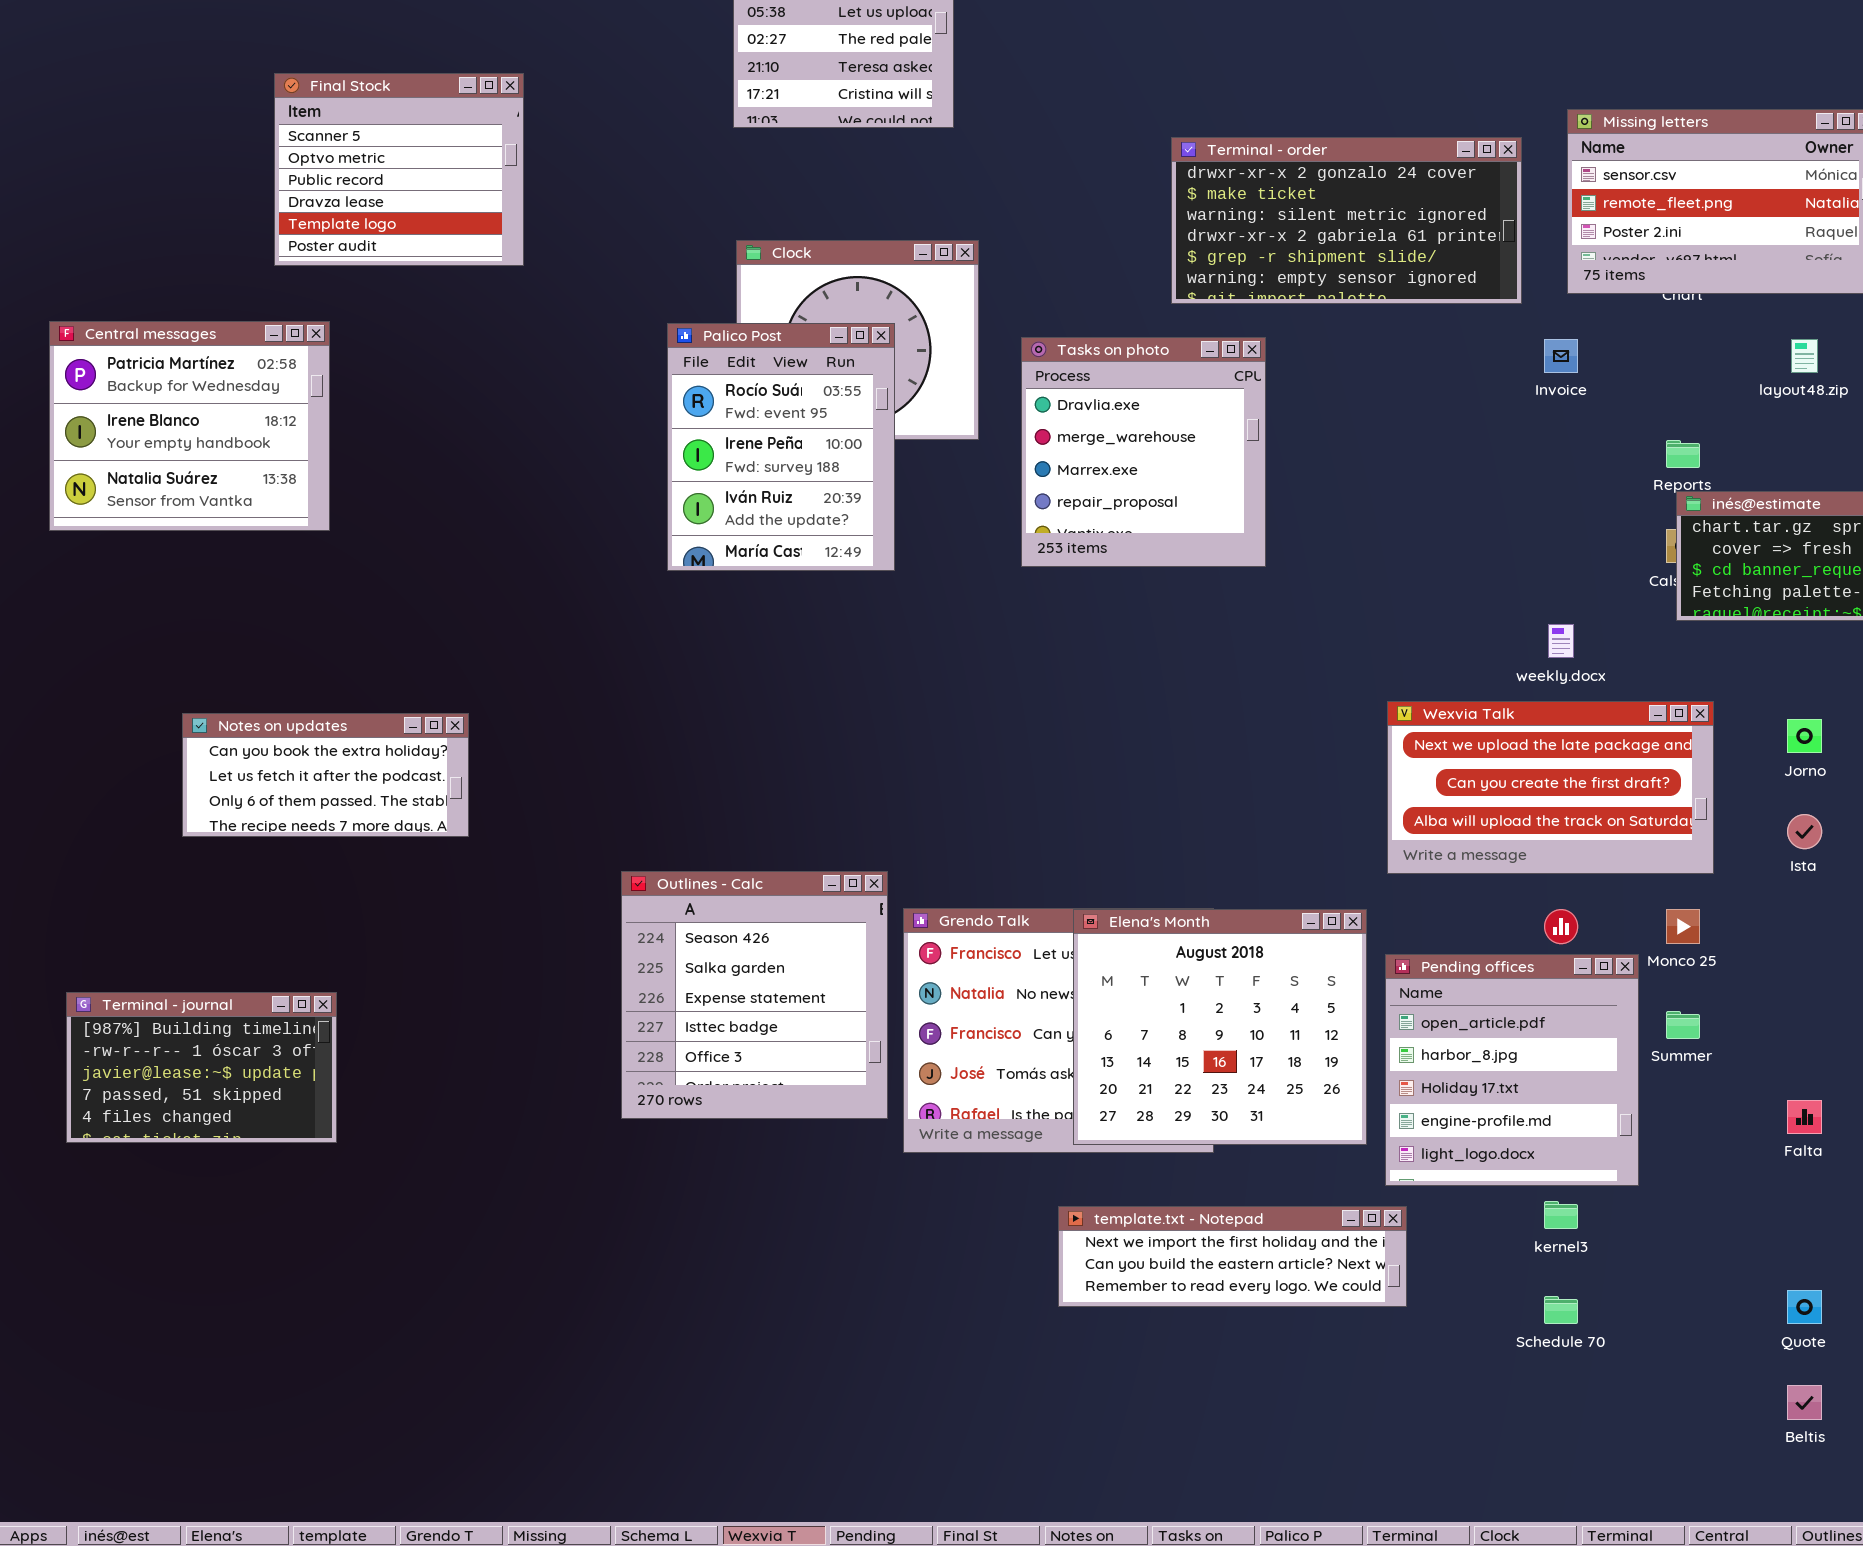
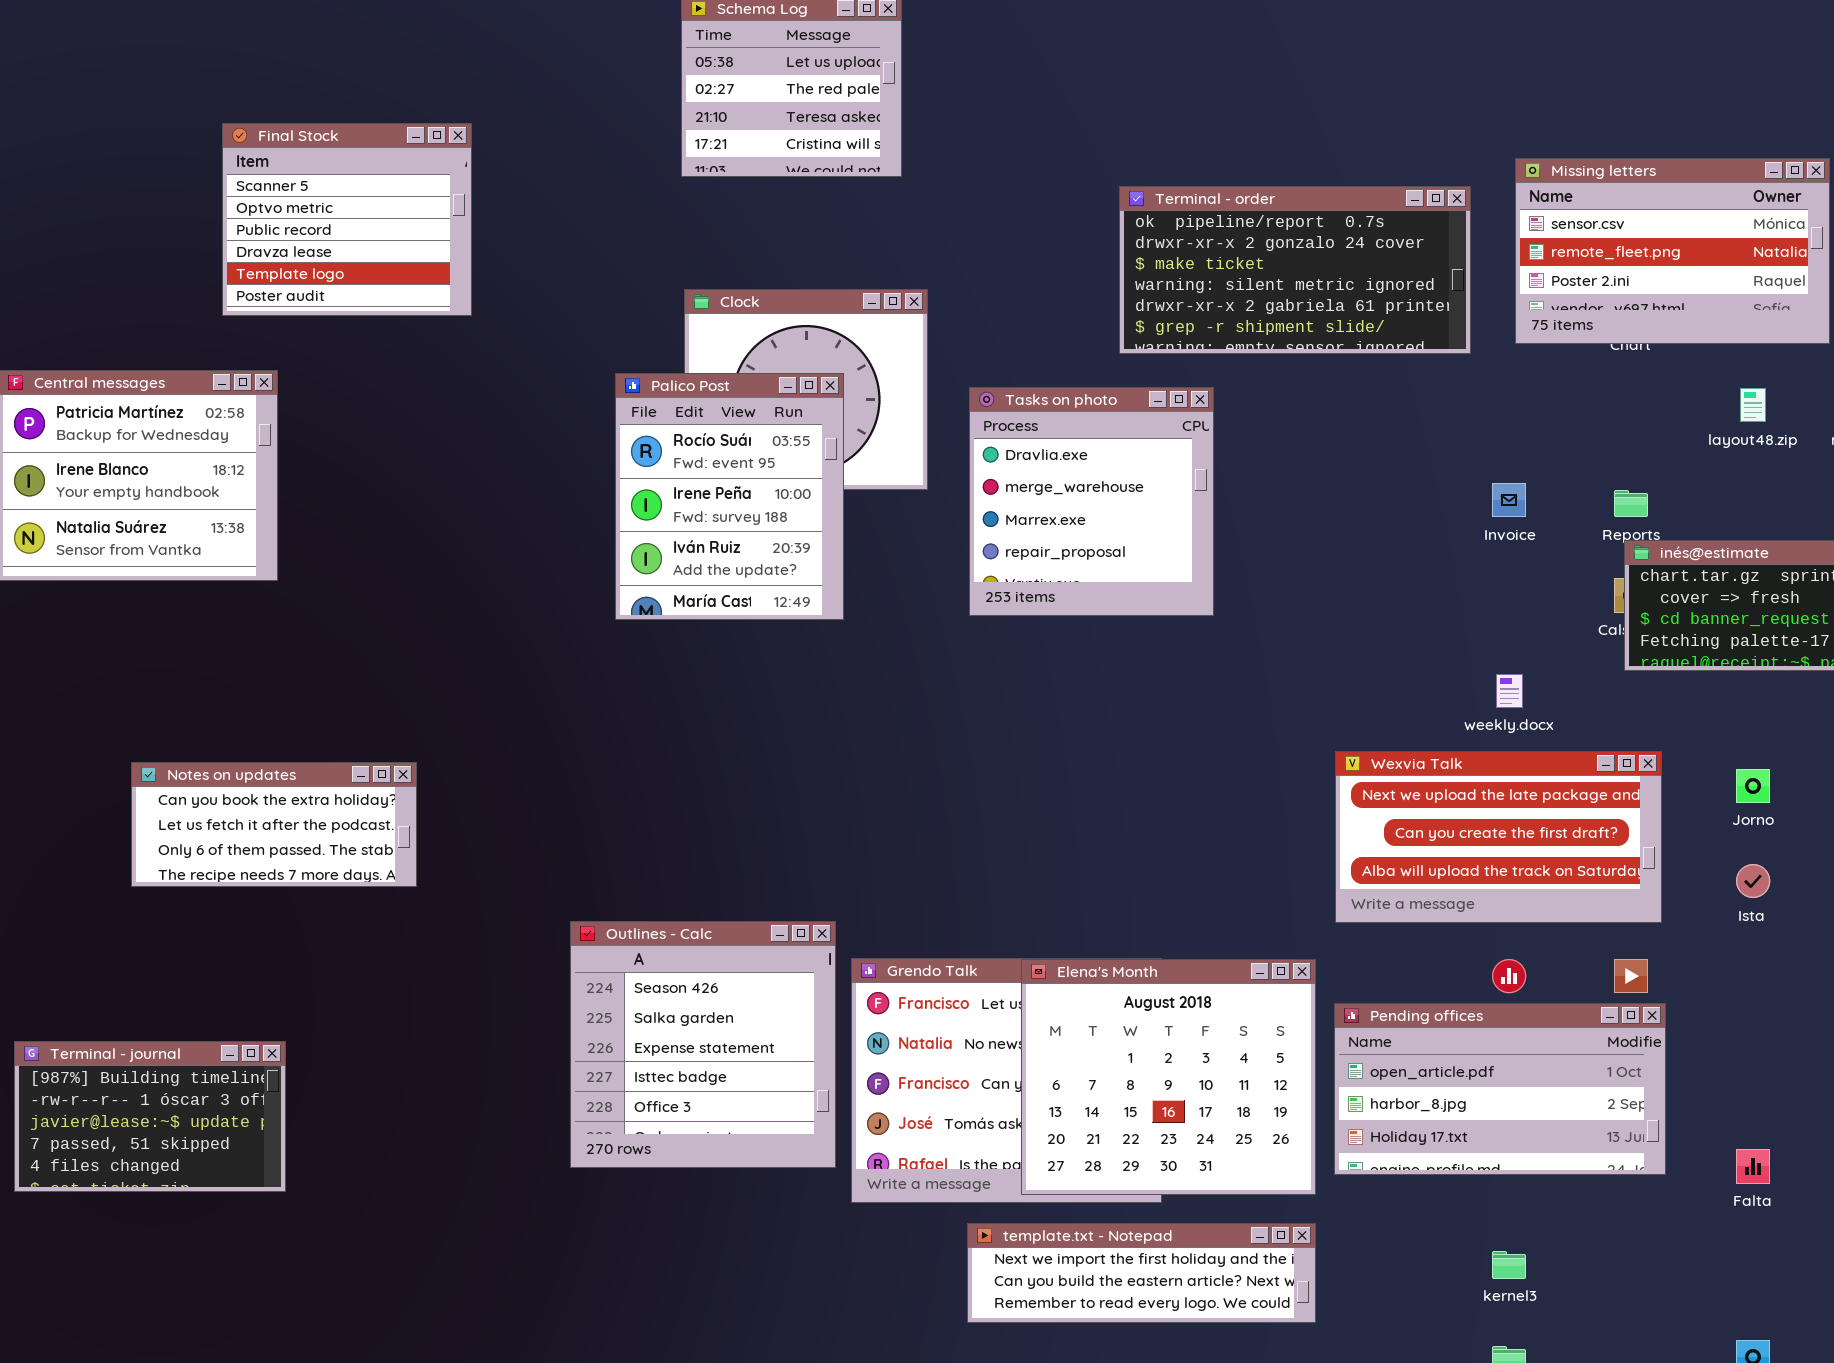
Terminal - order: [1171,137,1522,304] -> [1119,186,1471,354], scrolled up 1 row
Invoice: [1544,339,1578,373] -> [1492,483,1526,517], moved
Pending offices: [1385,954,1639,1186] -> [1334,1003,1666,1175], resized
template.txt - Notepad: [1058,1206,1407,1307] -> [967,1223,1316,1323], moved

